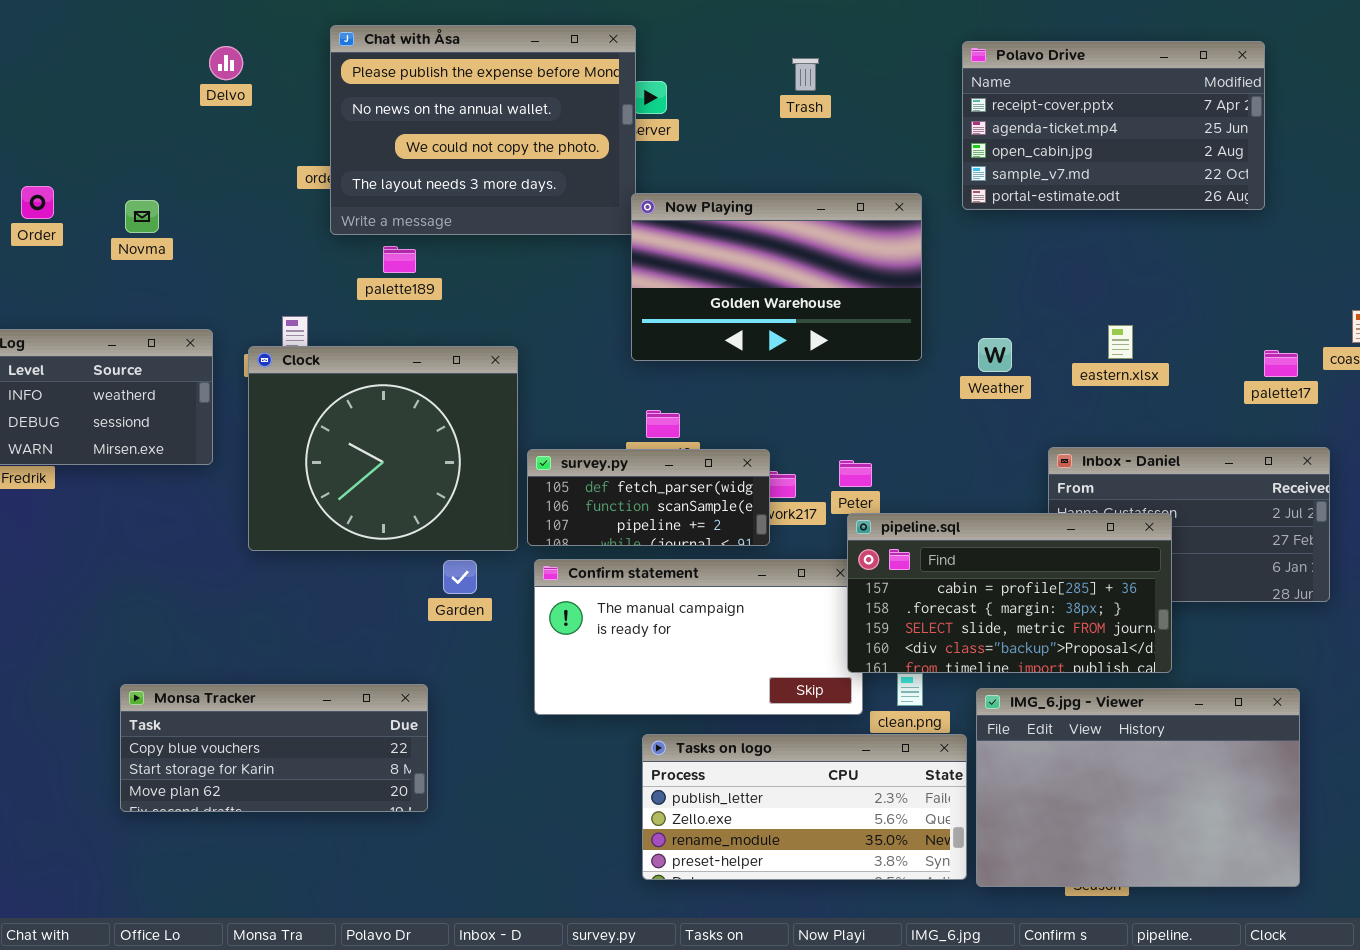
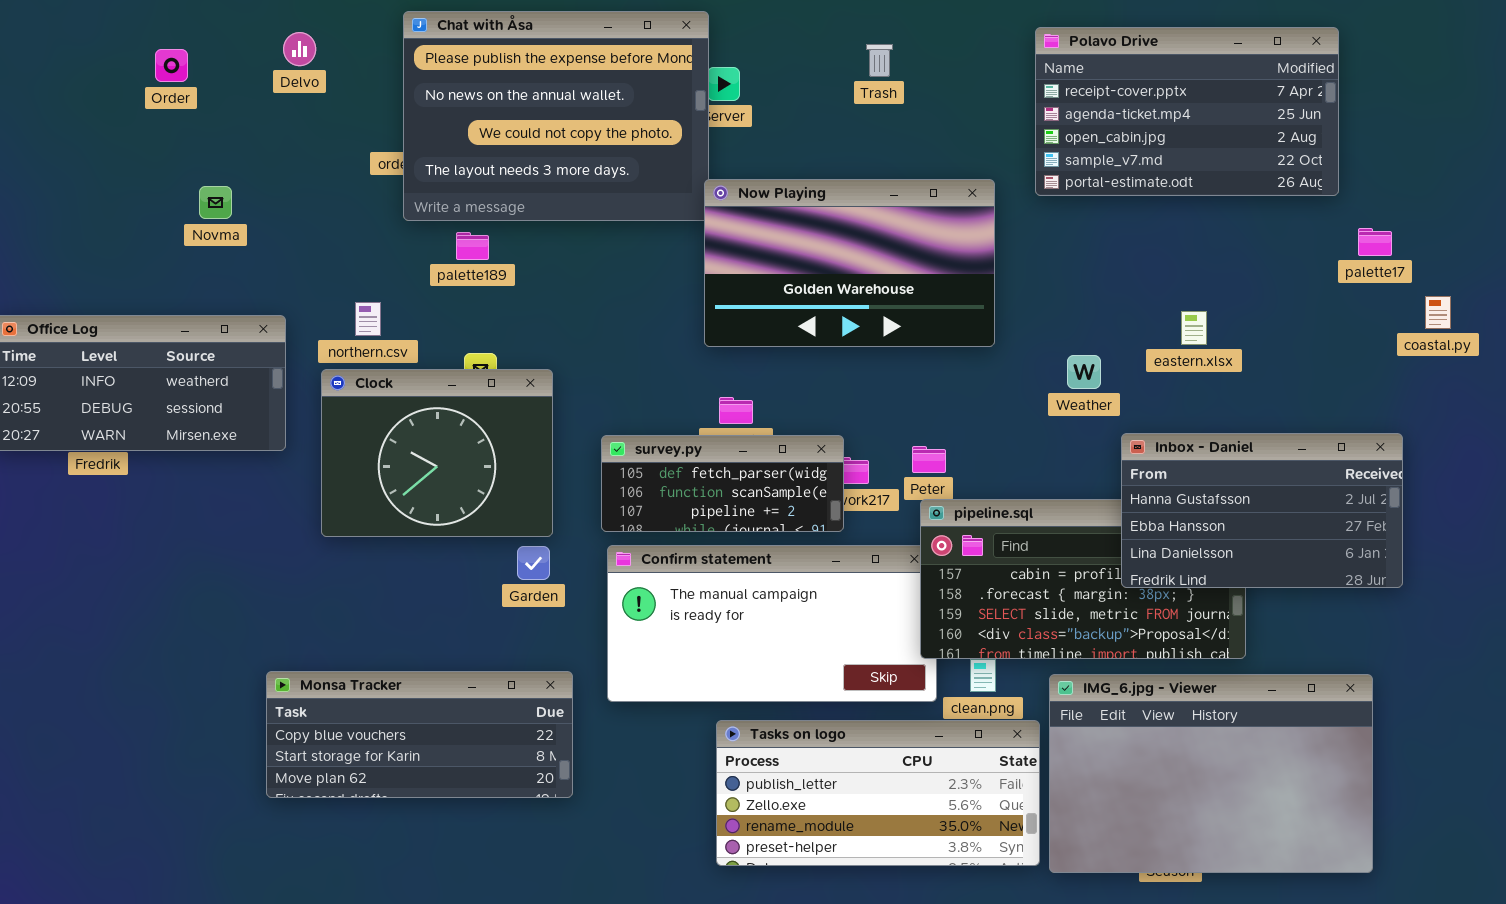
Order: [21,186,54,219] -> [155,49,188,82], moved
Weather: [978,338,1012,372] -> [1067,355,1101,389], moved
Clock: [248,346,518,551] -> [321,369,553,537], resized
palette17: [1264,350,1298,377] -> [1358,228,1392,256], moved
Inbox - Daniel: [1048,447,1330,602] -> [1121,433,1403,588], raised
Monsa Tracker: [120,684,428,812] -> [266,671,573,798], moved

